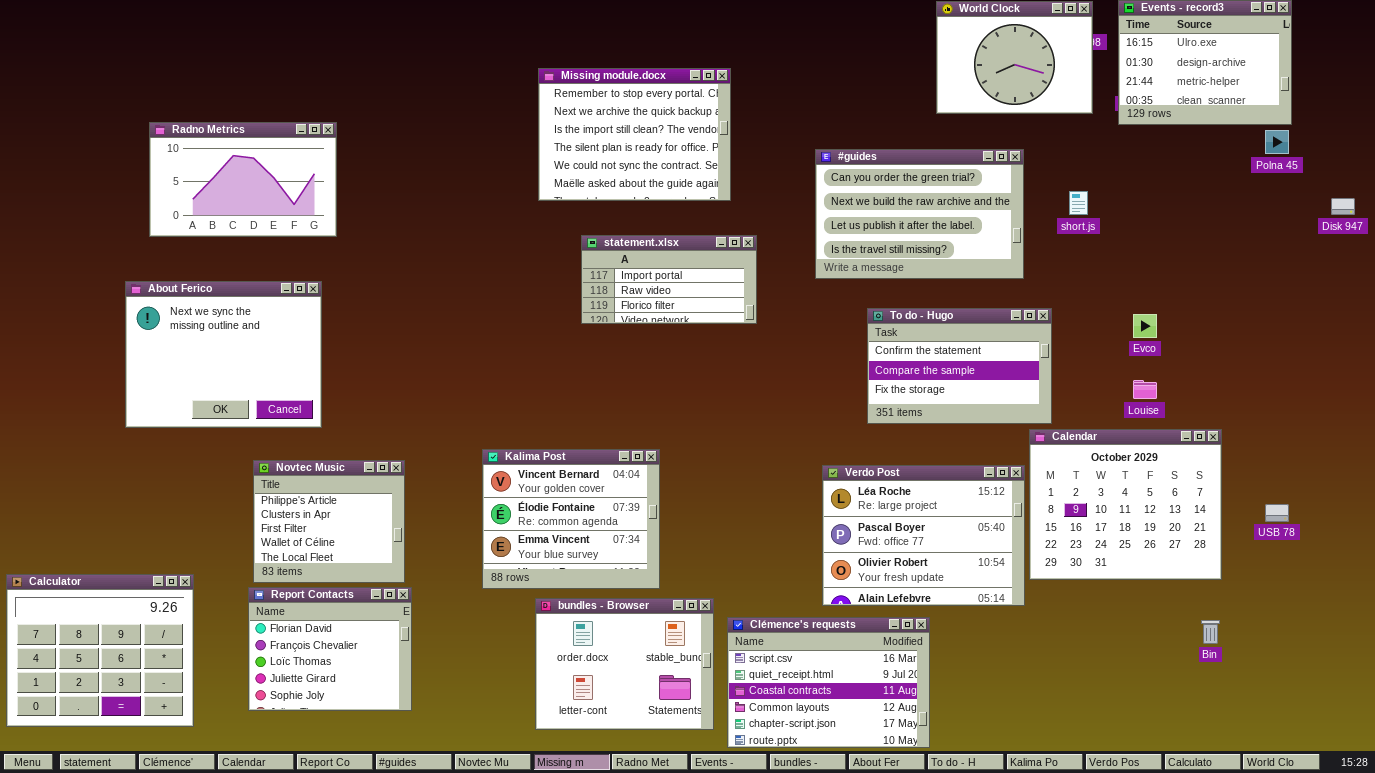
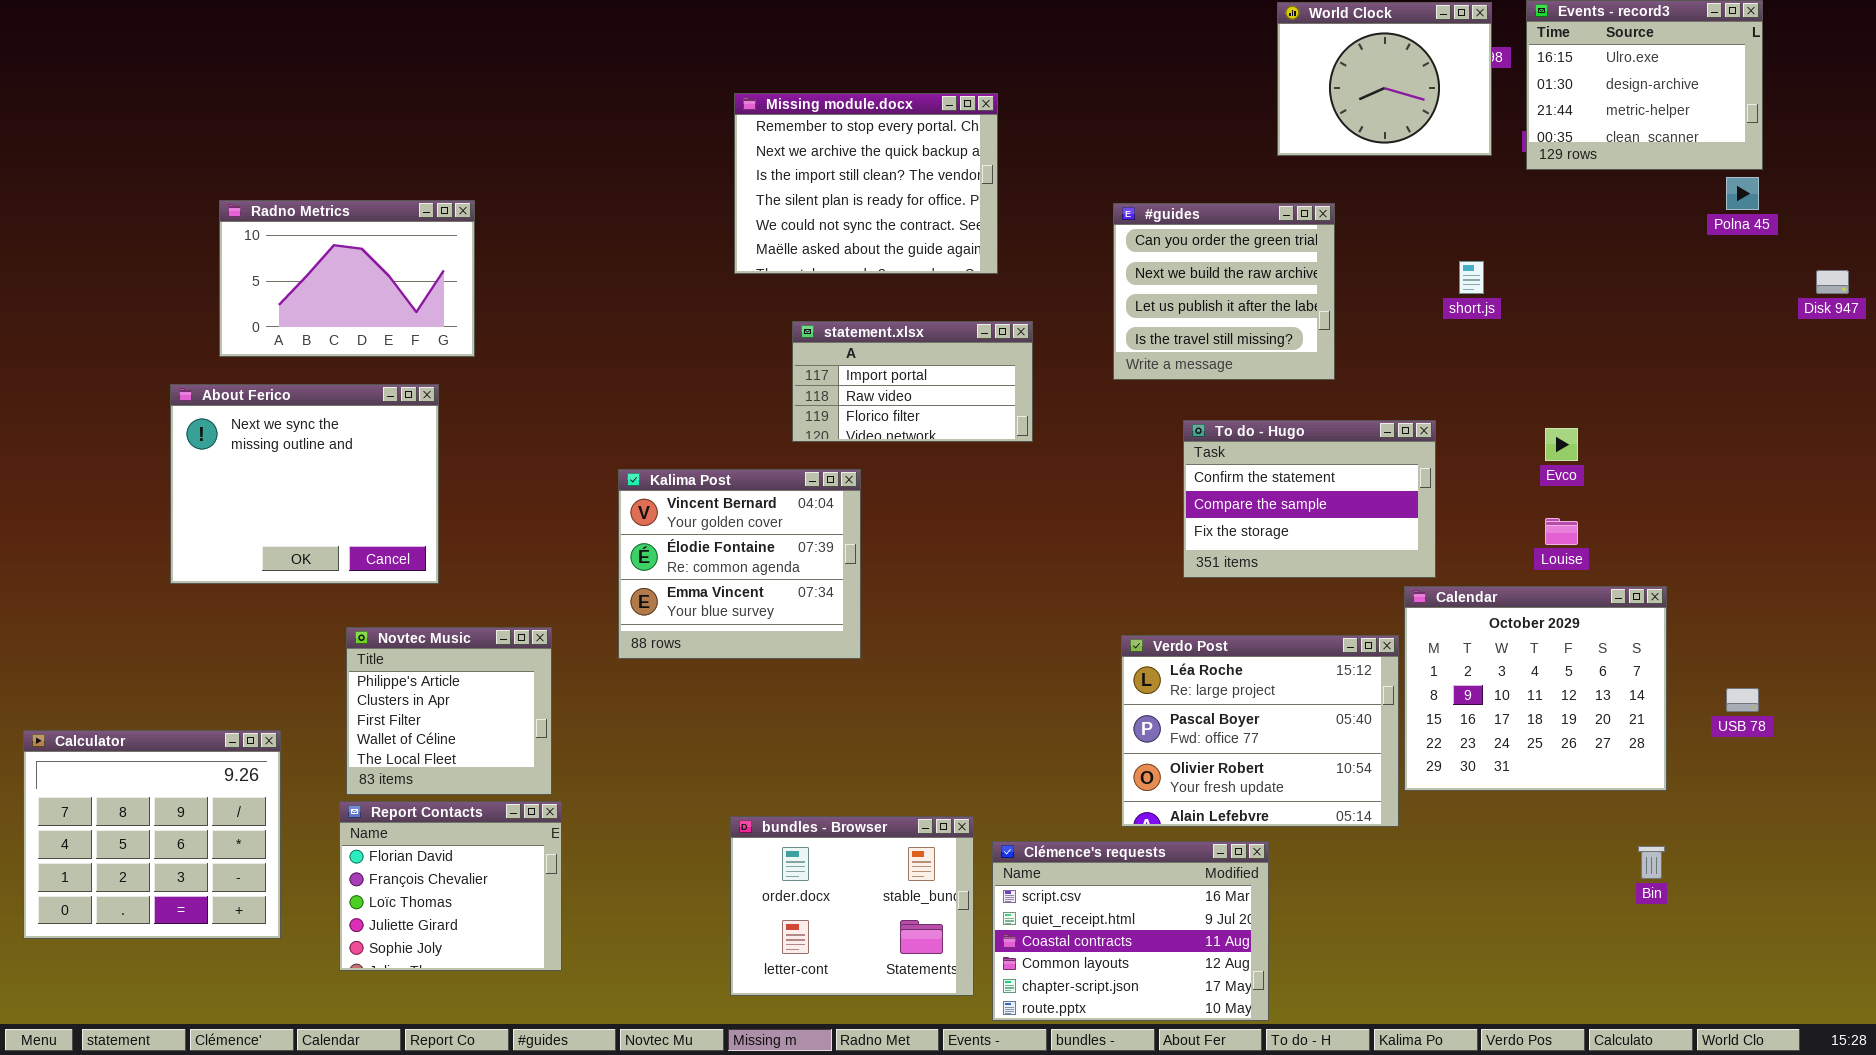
Radno Metrics: [149,122,337,237] -> [219,200,475,357], moved
#guides: [815,149,1024,279] -> [1113,203,1335,380], resized
Kalima Post: [482,449,660,589] -> [618,469,861,659], moved
Calculator: [6,574,194,727] -> [23,730,281,939], moved

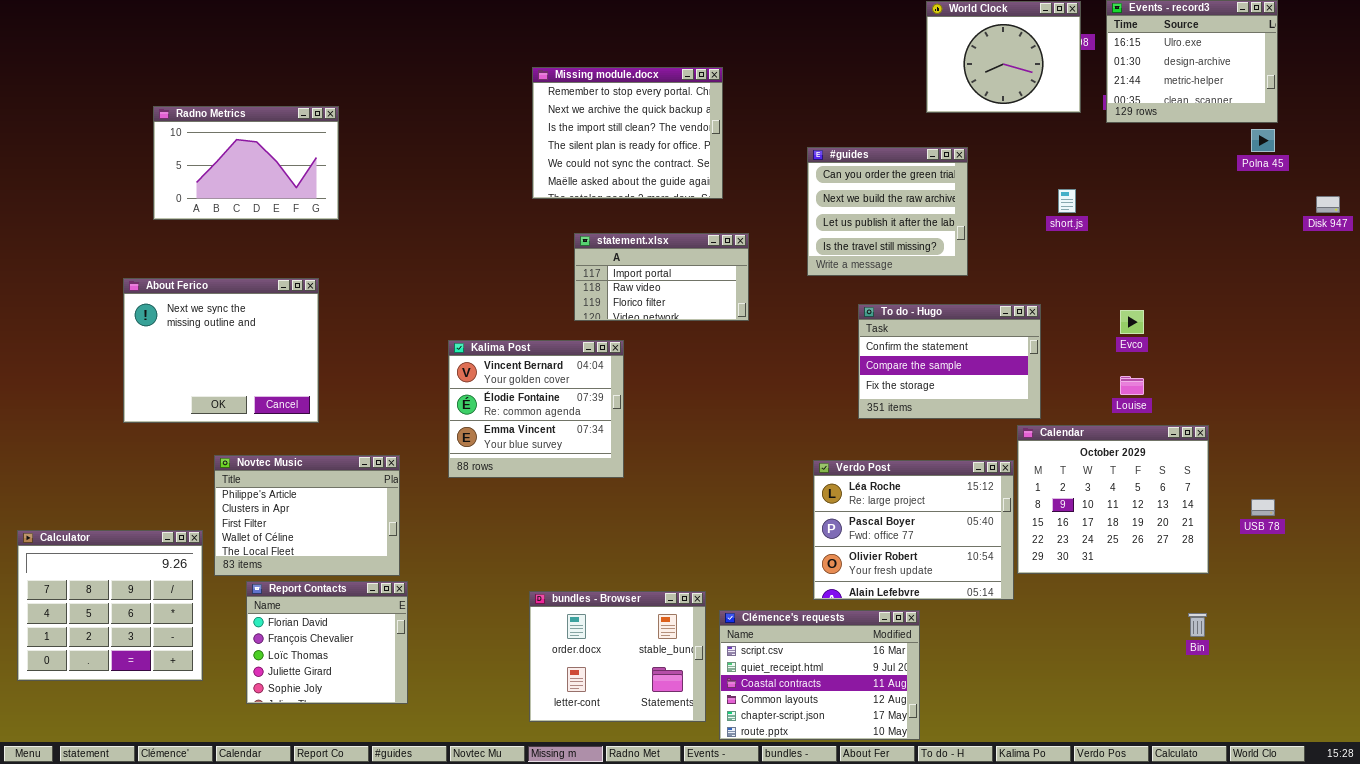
Radno Metrics: [219,200,475,357] -> [153,106,339,220], moved
Novtec Music: [346,627,552,795] -> [214,455,400,576], resized

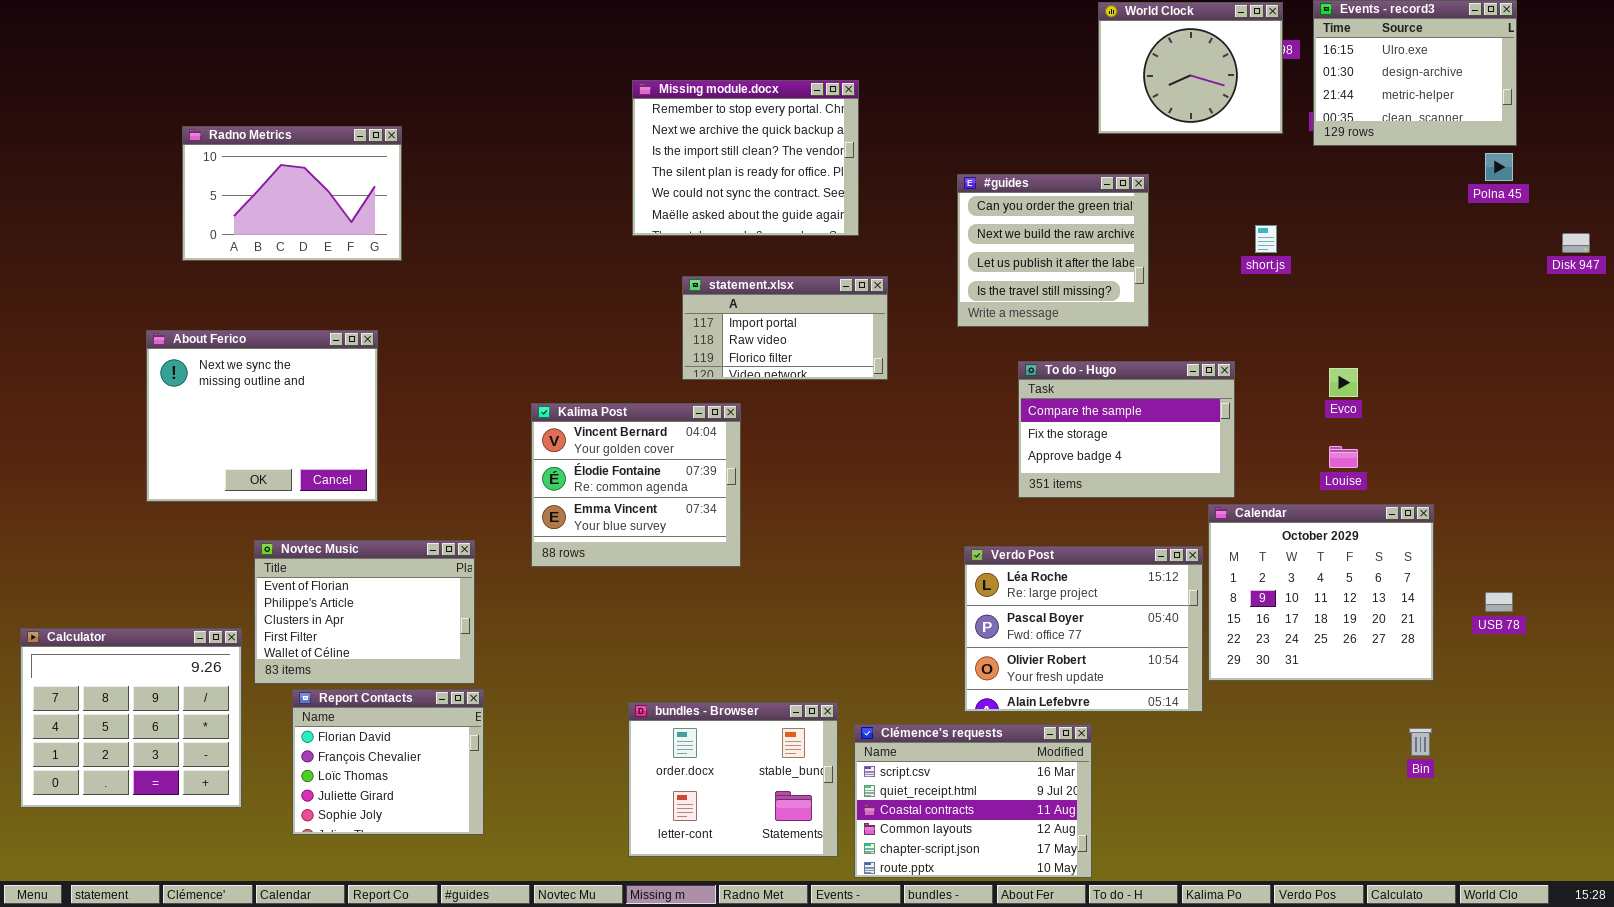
To do - Hugo: [858,304,1041,419] -> [1018,361,1235,498], scrolled down 1 row
Novtec Music: [214,455,400,576] -> [254,540,475,684], scrolled up 1 row

